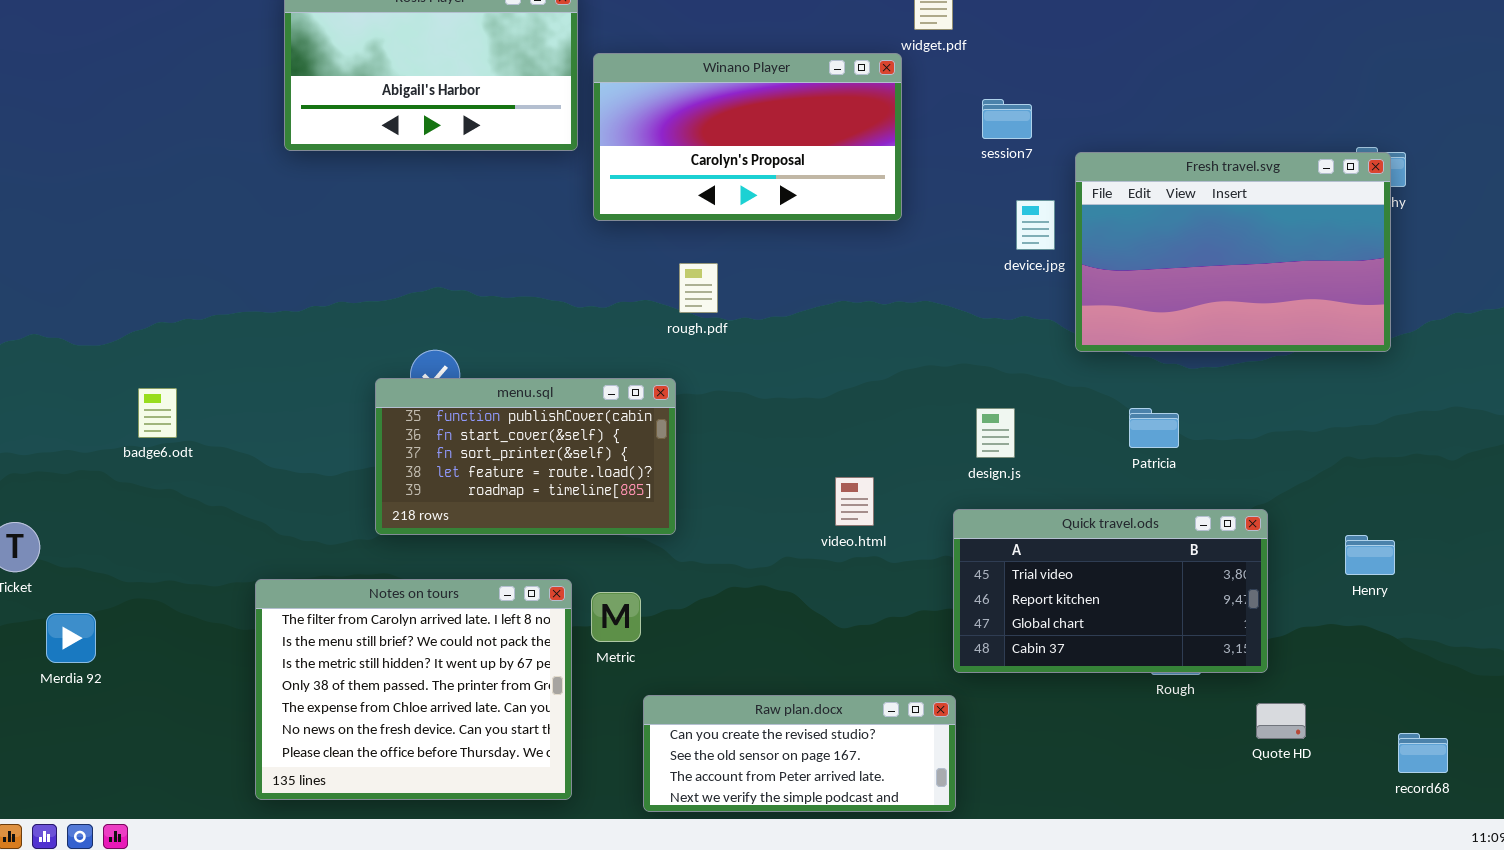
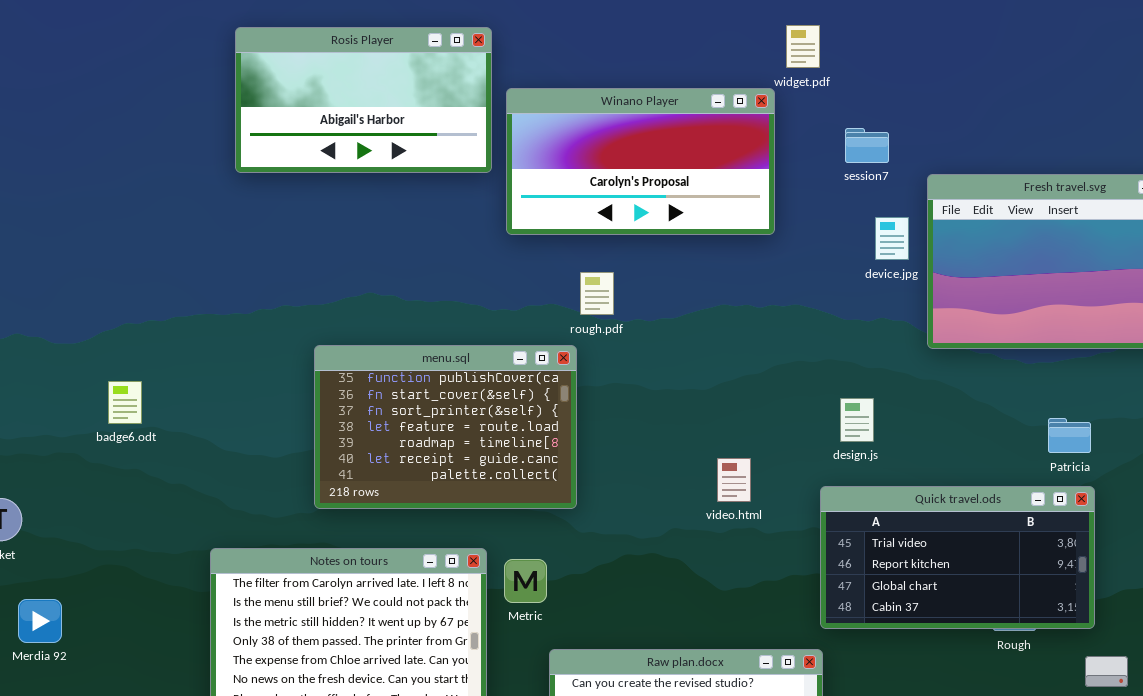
menu.sql: [375,378,676,535] -> [314,345,577,509], resized
Patricia: [1129,408,1179,448] -> [1048,418,1091,453], moved
Merdia 92: [46,613,96,663] -> [18,599,62,643], moved

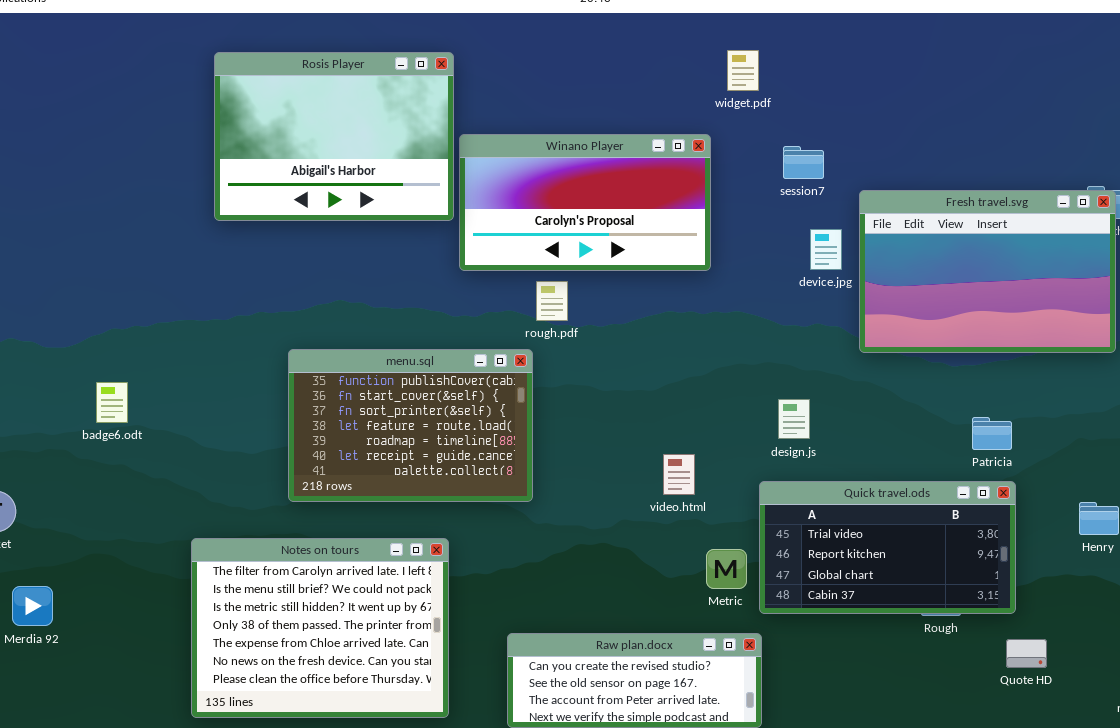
Rosis Player: [235,27,492,173] -> [214,52,454,221], resized
Winano Player: [506,88,775,235] -> [459,134,711,271], moved
Metric: [504,559,547,603] -> [706,549,747,589], moved

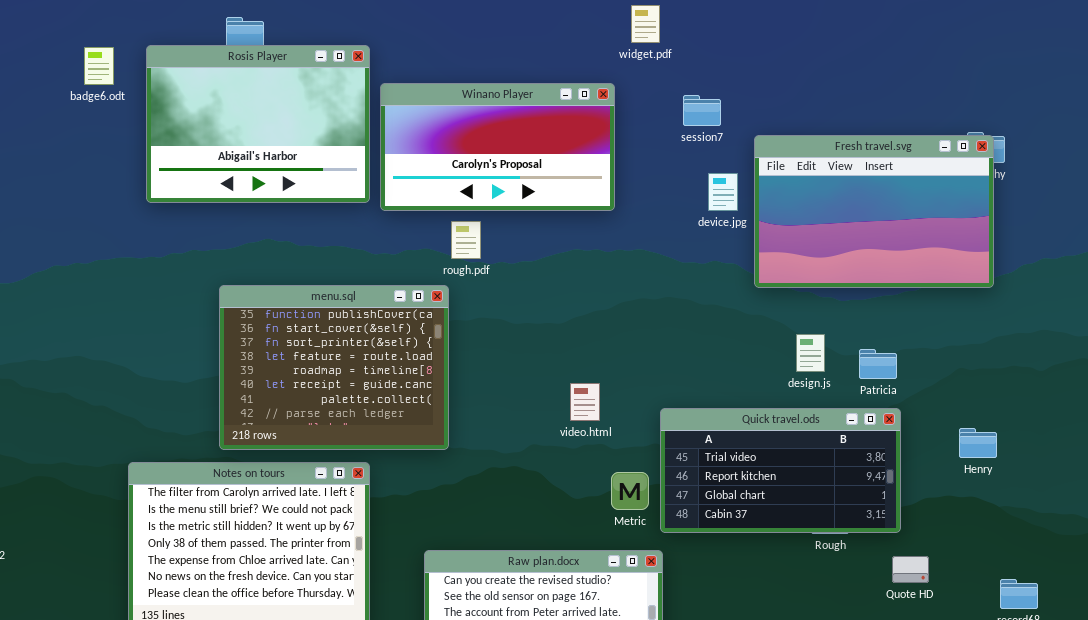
Rosis Player: [214,52,454,221] -> [146,45,370,203], moved
menu.sql: [288,349,533,502] -> [219,285,449,450], resized
badge6.odt: [96,382,128,423] -> [84,47,114,85], moved
design.js: [778,399,810,439] -> [796,334,825,372], moved

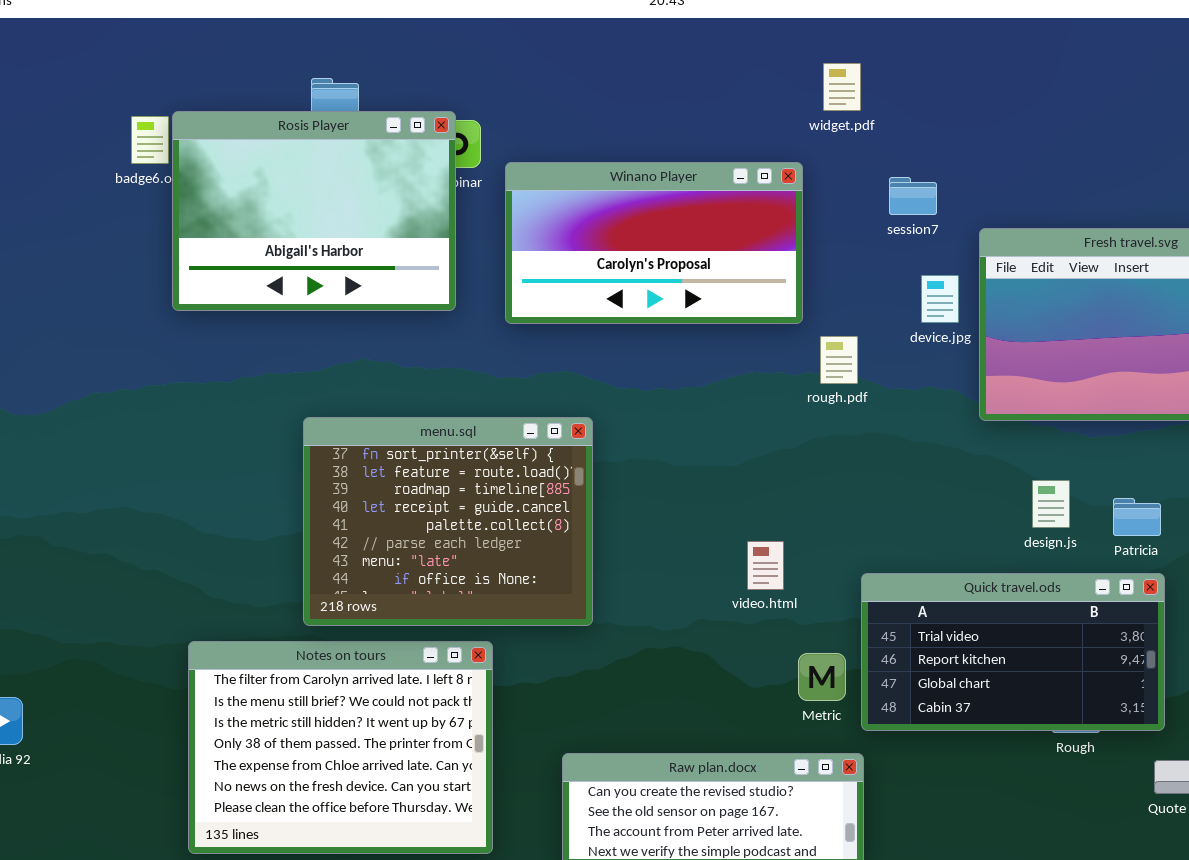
Rosis Player: [146,45,370,203] -> [172,111,456,311], moved
rough.pdf: [451,221,481,259] -> [820,336,858,384], moved
menu.sql: [219,285,449,450] -> [303,417,593,626], scrolled down 2 rows

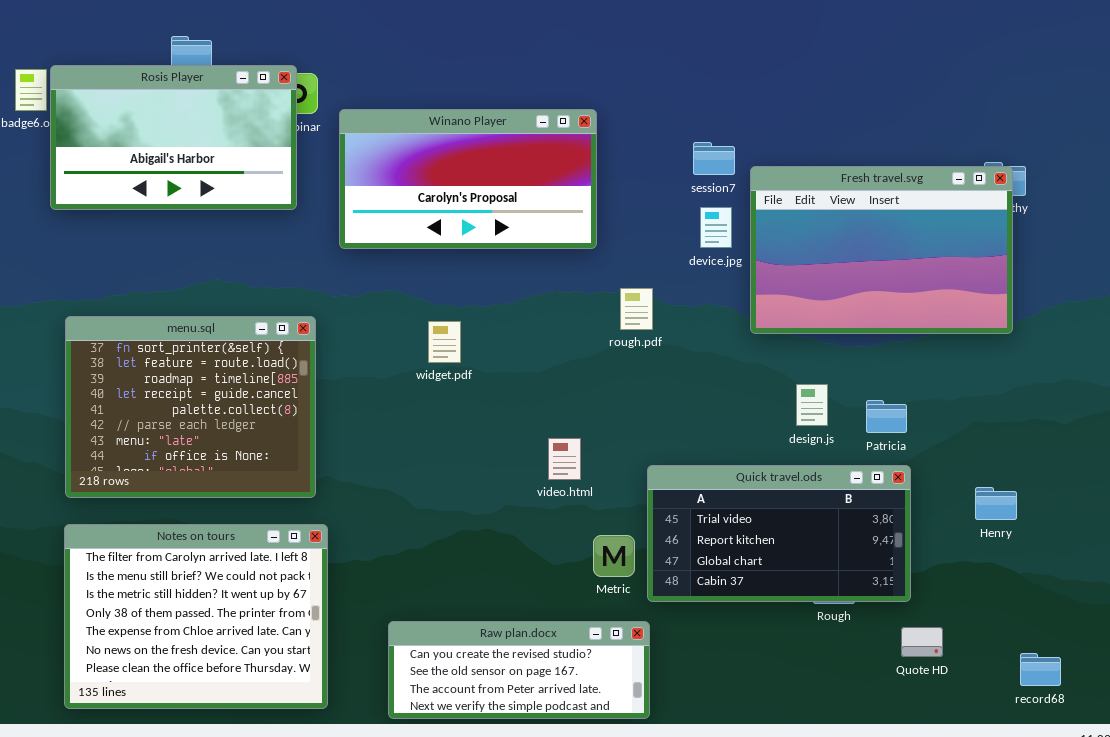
widget.pdf: [823,63,861,111] -> [428,321,461,363], moved
Rosis Player: [172,111,456,311] -> [50,65,297,210], resized
session7: [889,177,937,215] -> [693,142,735,175], moved
rough.pdf: [820,336,858,384] -> [620,288,653,330], moved
menu.sql: [303,417,593,626] -> [65,316,316,498], moved

